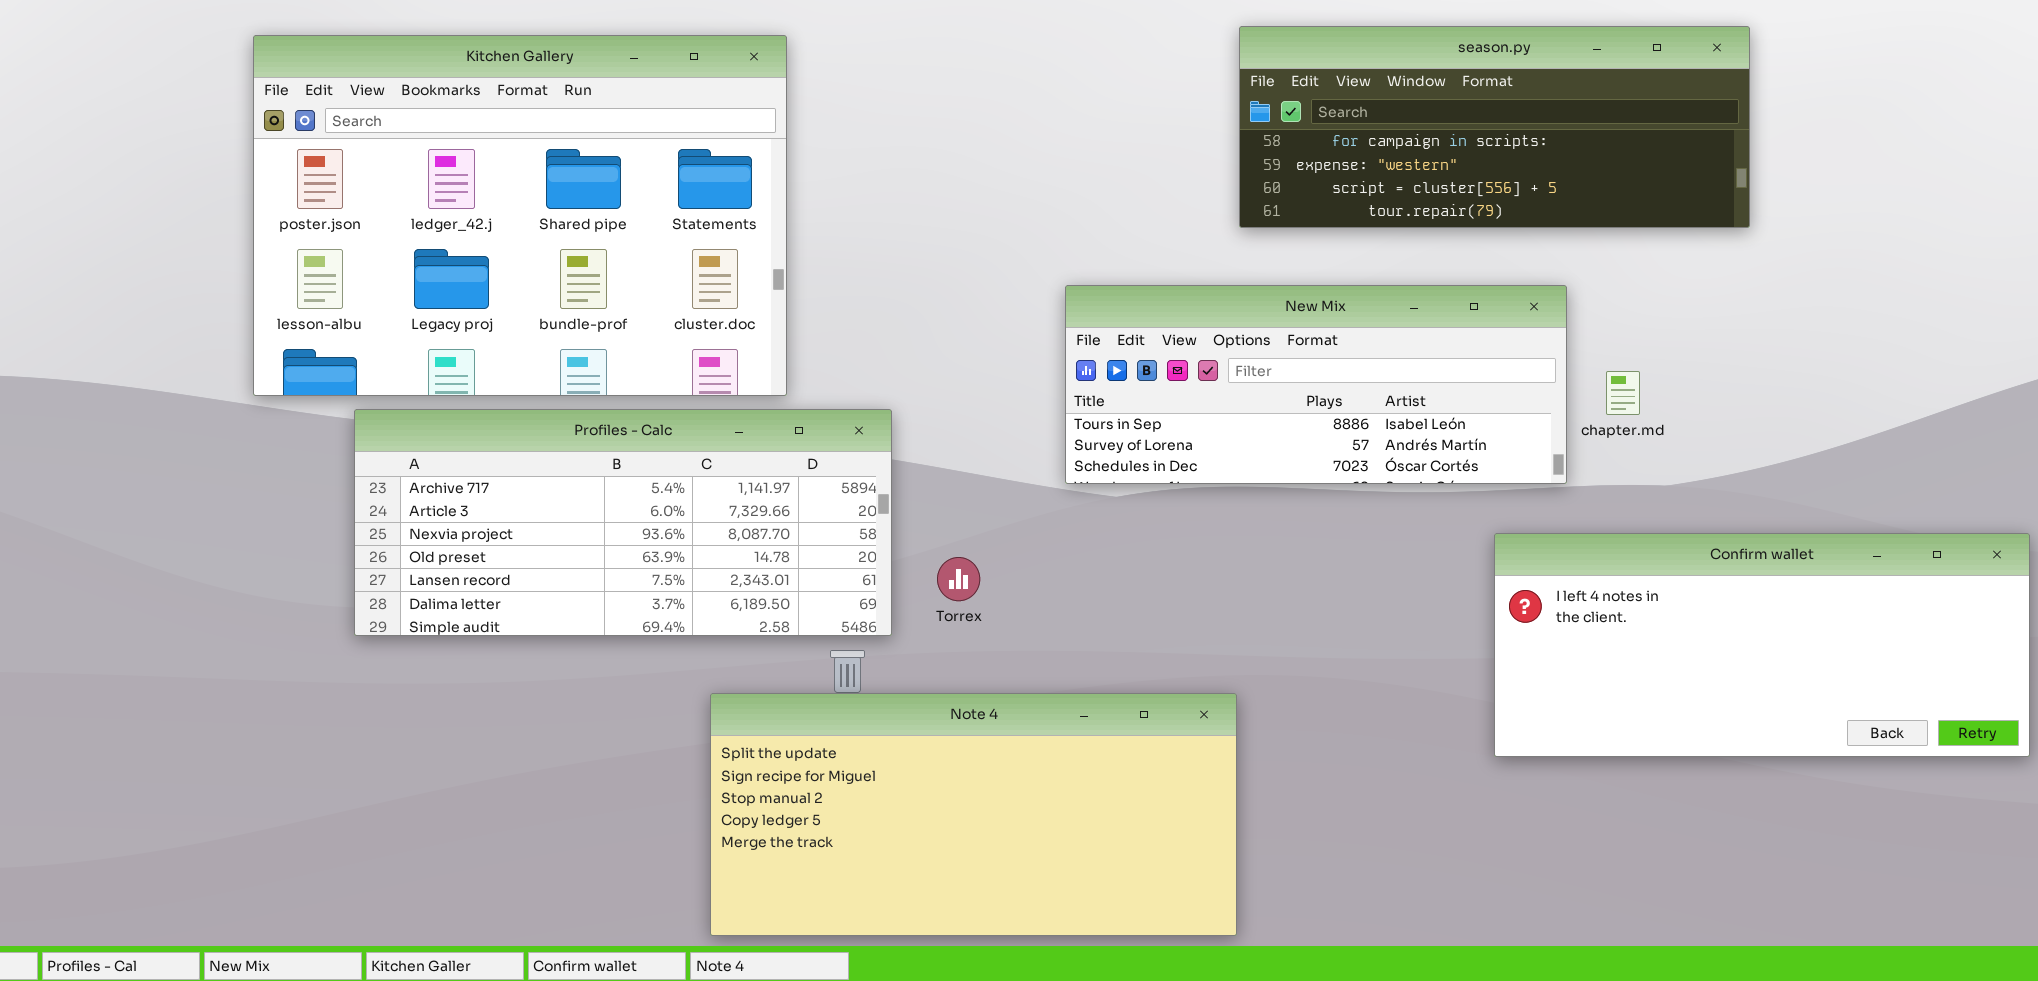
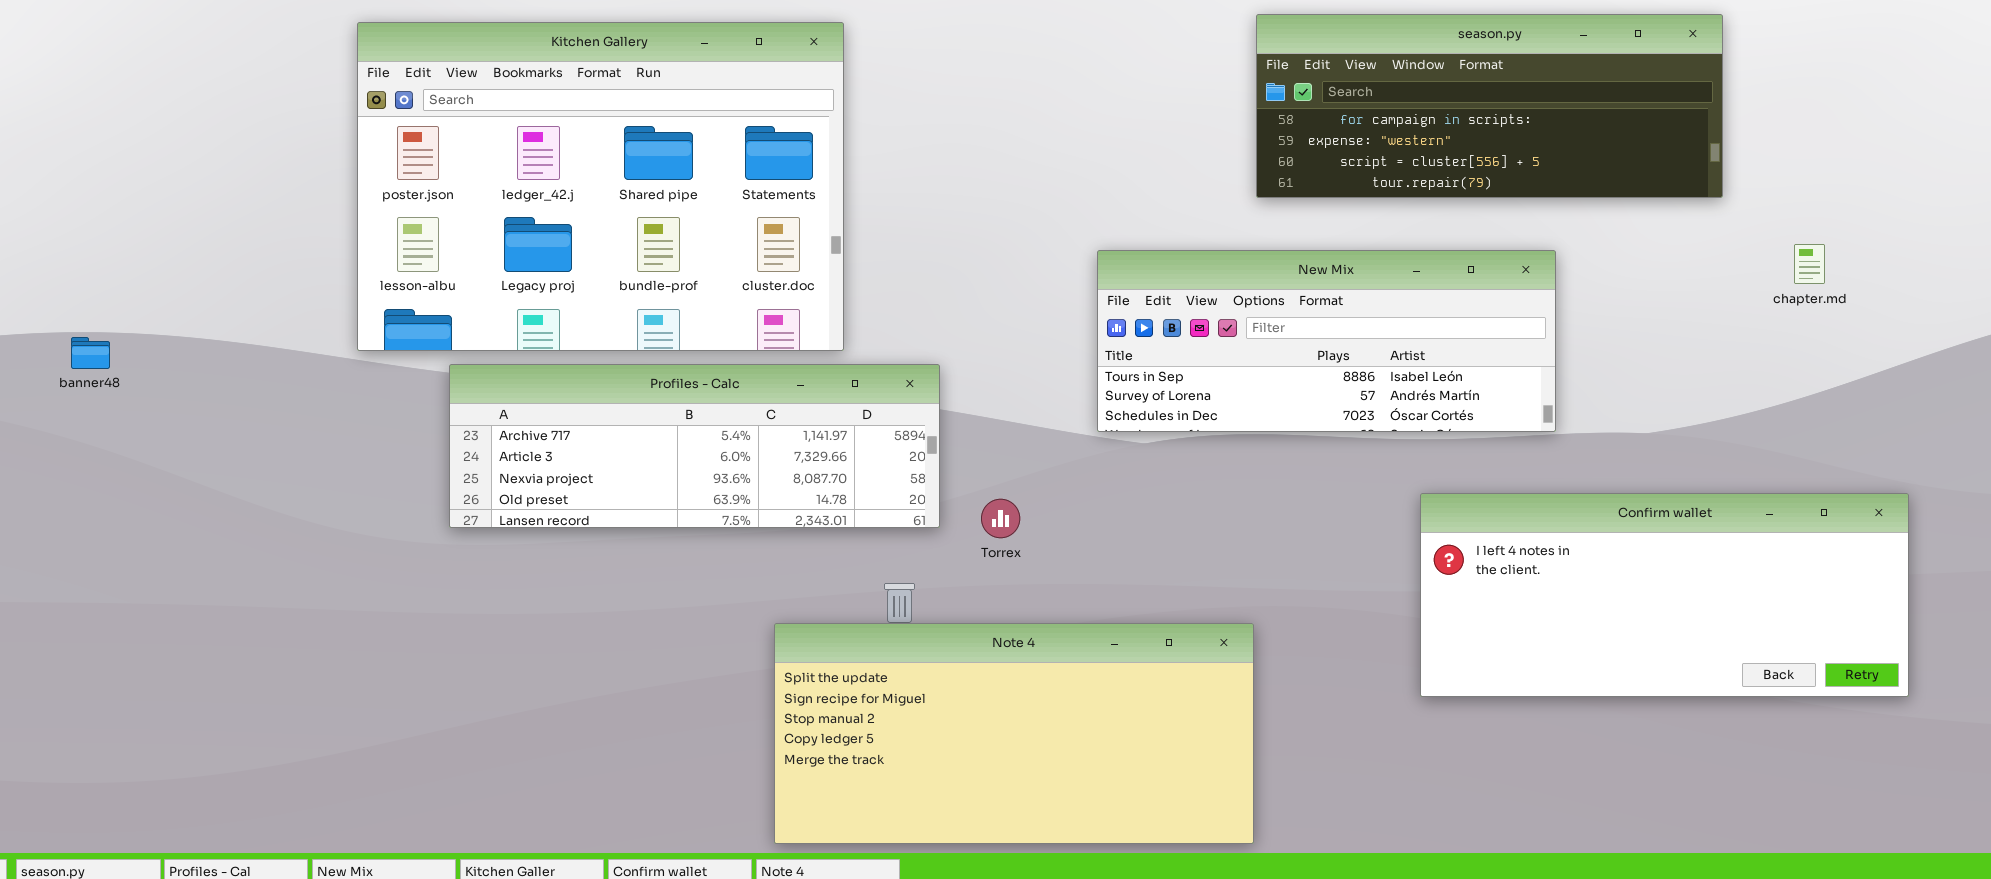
chapter.md: [1606,371,1640,415] -> [1794,244,1825,284], moved
Profiles - Calc: [354,409,892,636] -> [449,364,940,528], resized
Confirm wallet: [1494,533,2030,757] -> [1420,493,1909,697], moved

